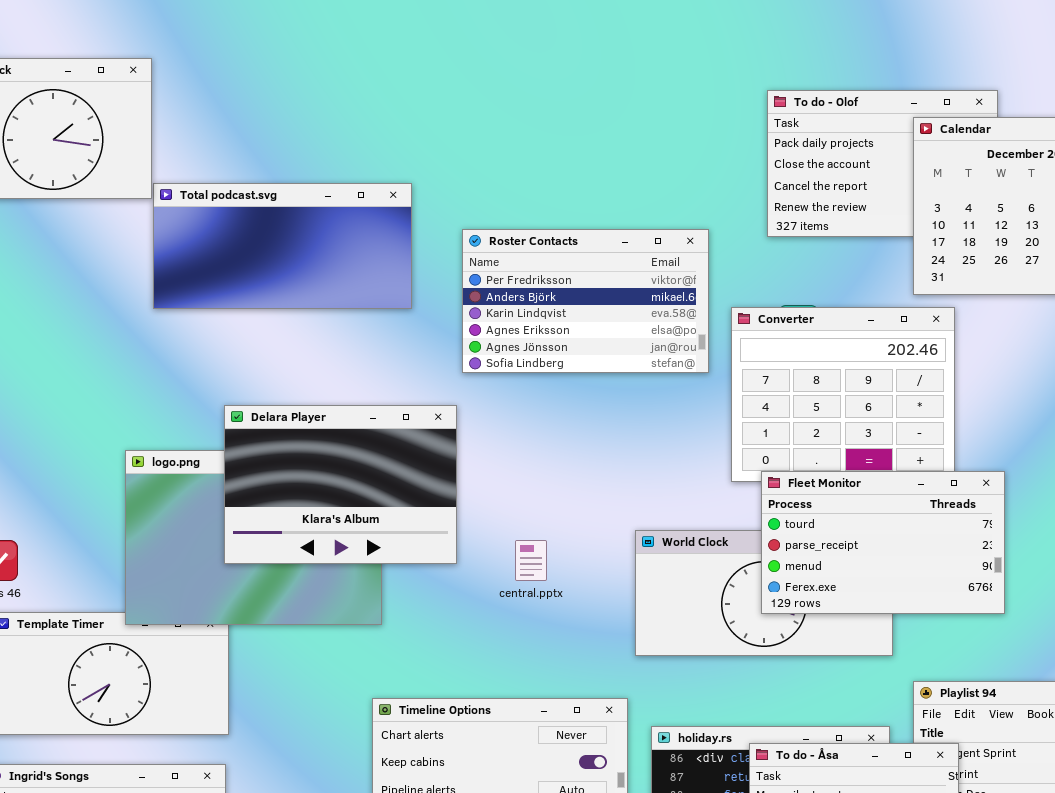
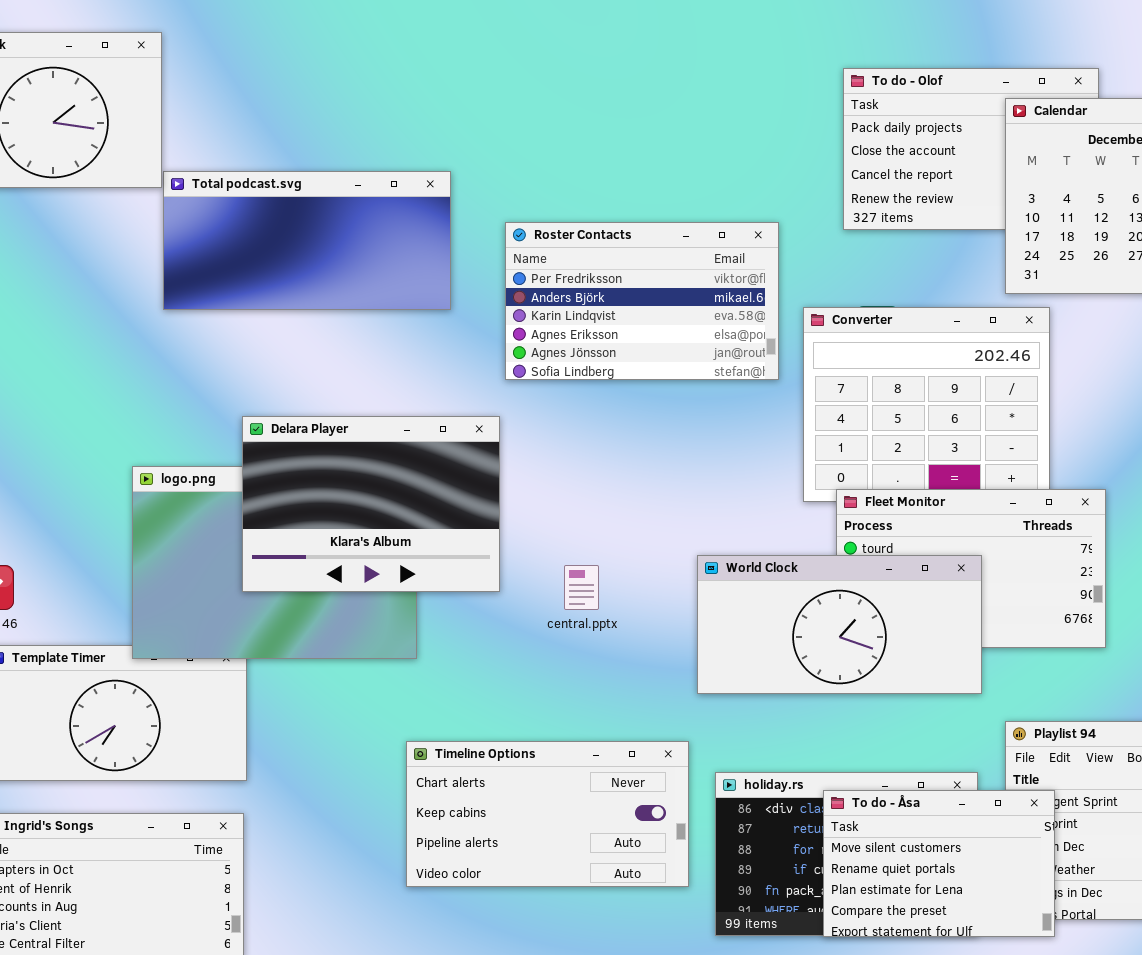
World Clock: [635,530,893,656] -> [697,555,982,694], raised

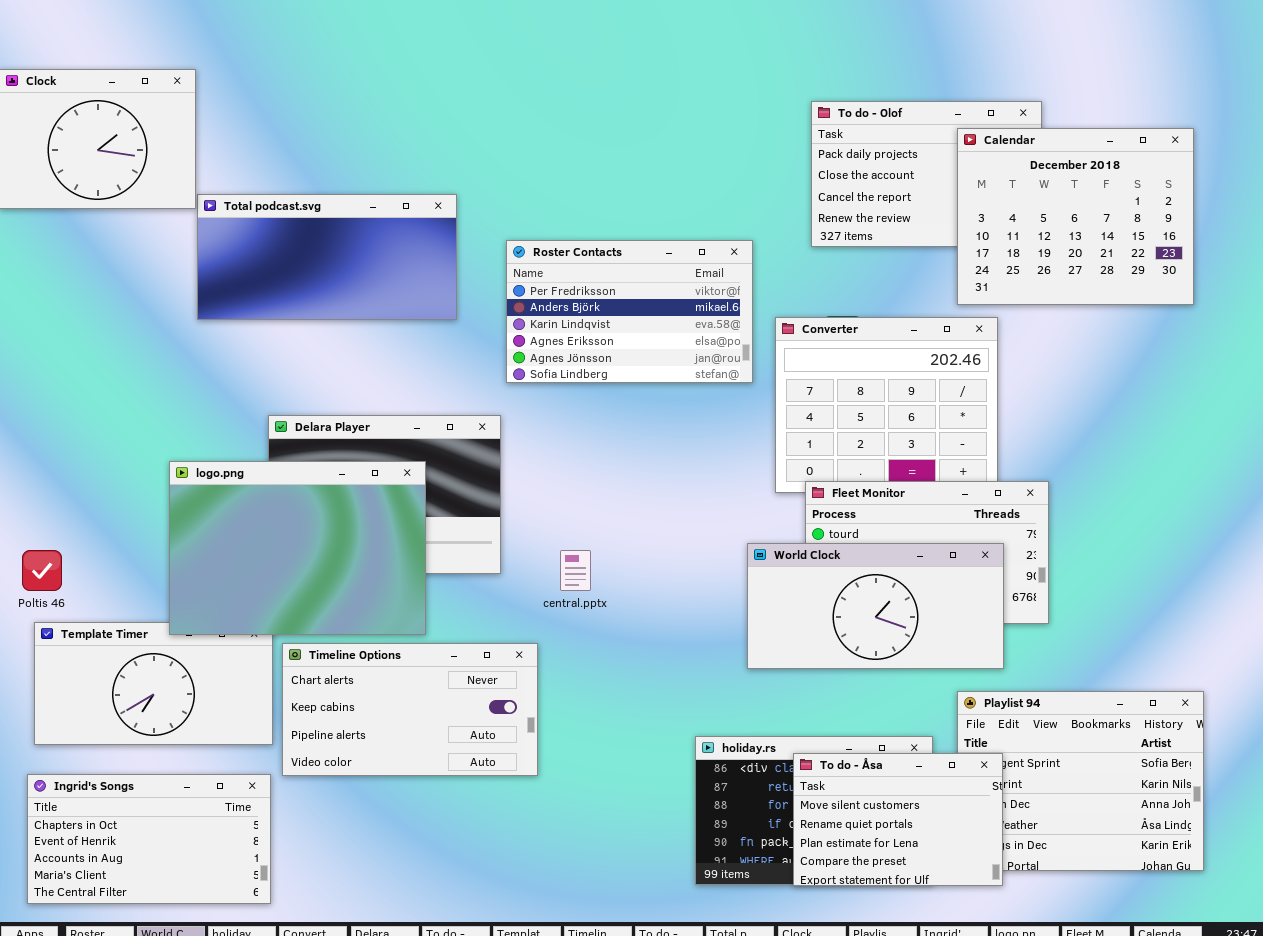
logo.png: [132,466,417,659] -> [169,461,426,635], raised
World Clock: [697,555,982,694] -> [747,543,1004,669], moved
Timeline Options: [406,741,689,887] -> [282,643,538,776], moved

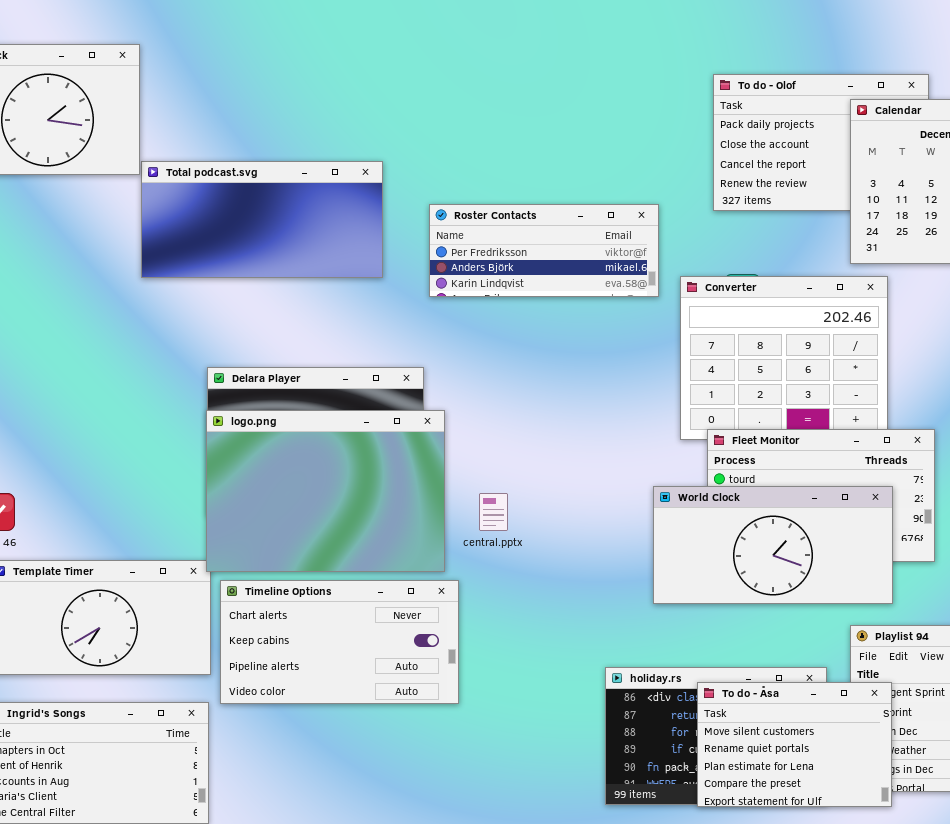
Roster Contacts: [506,240,753,383] -> [429,204,659,297], resized
logo.png: [169,461,426,635] -> [206,410,445,572], moved

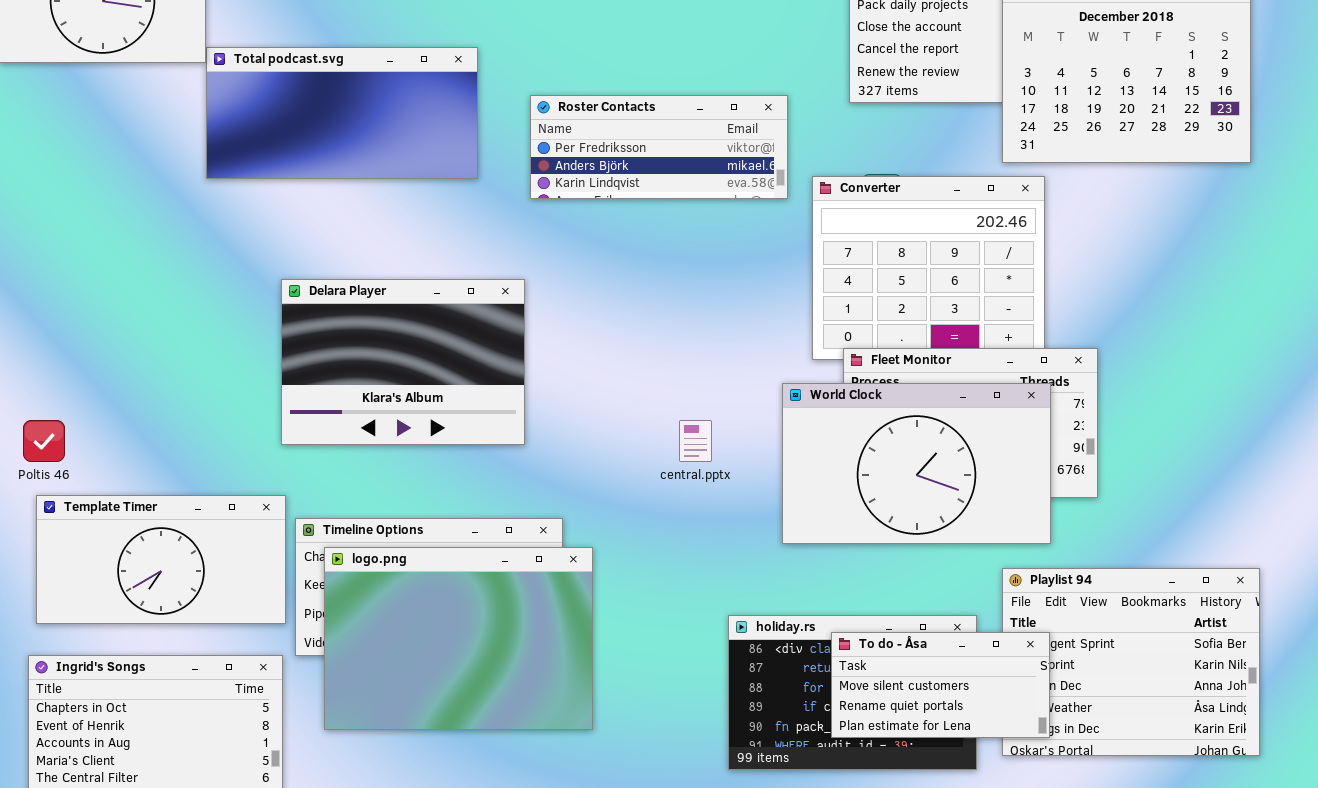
logo.png: [206,410,445,572] -> [324,547,593,730], moved
World Clock: [653,486,893,604] -> [782,383,1051,544], resized
central.pptx: [479,493,508,531] -> [679,420,712,462], moved
To do - Åsa: [697,682,892,807] -> [831,632,1050,738], resized

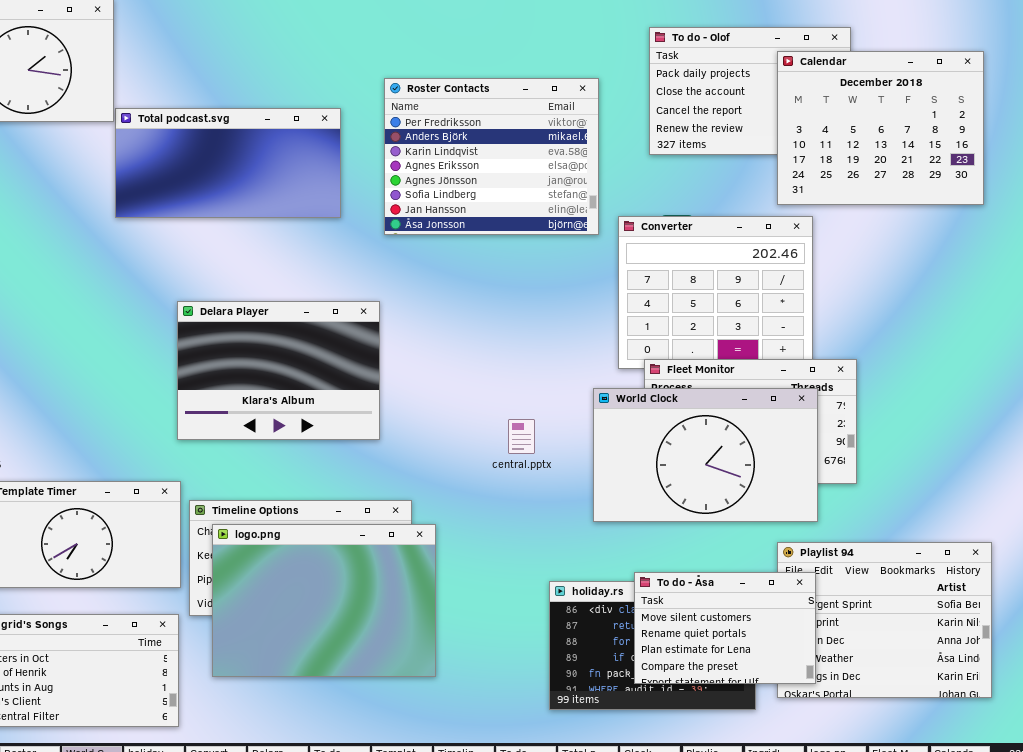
Roster Contacts: [530,95,788,199] -> [384,78,599,235], resized
To do - Åsa: [831,632,1050,738] -> [634,572,816,684], resized

